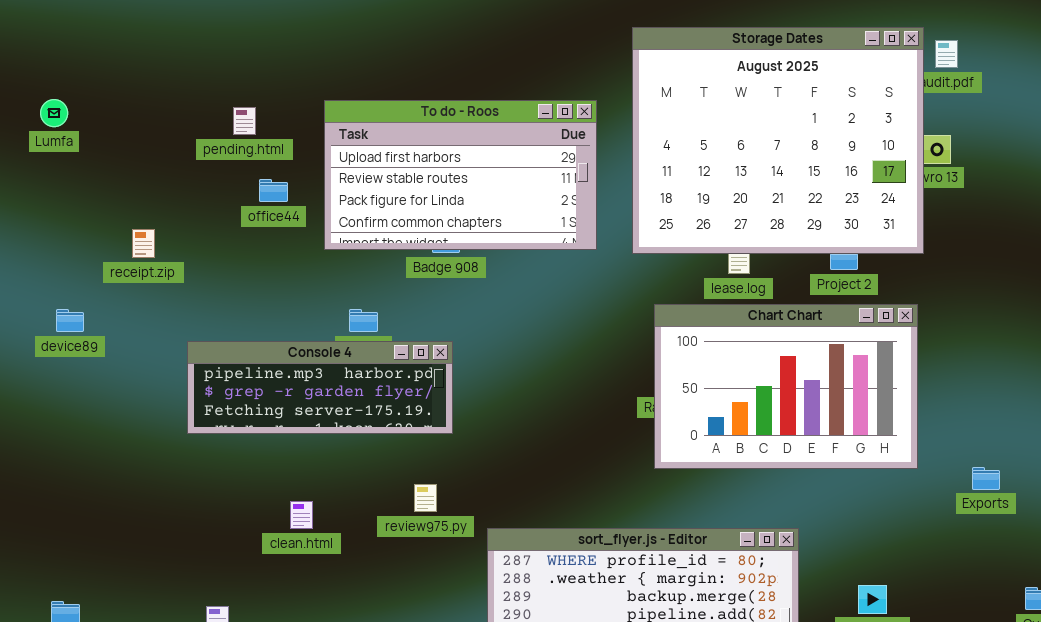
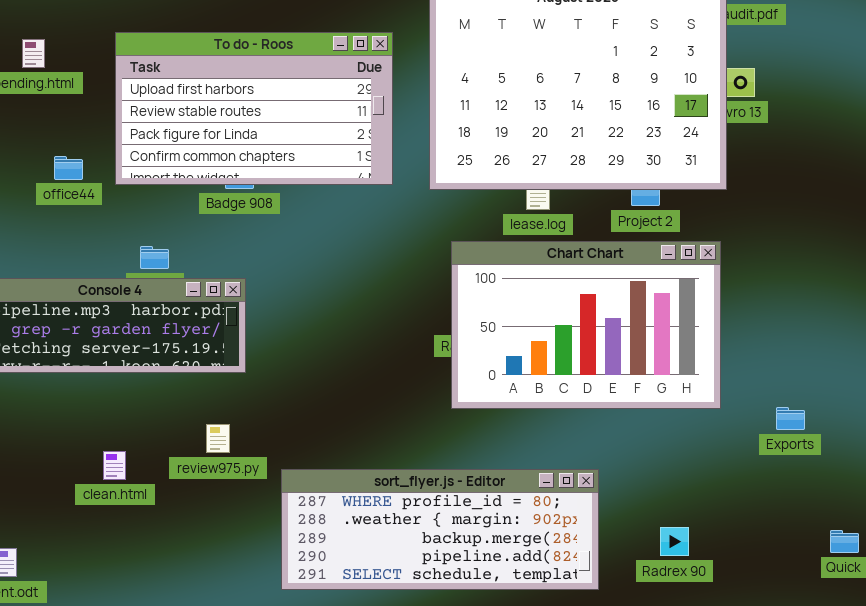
office44: [259,179,288,202] -> [54,156,83,180], moved
clean.html: [290,501,313,529] -> [103,451,126,480], moved

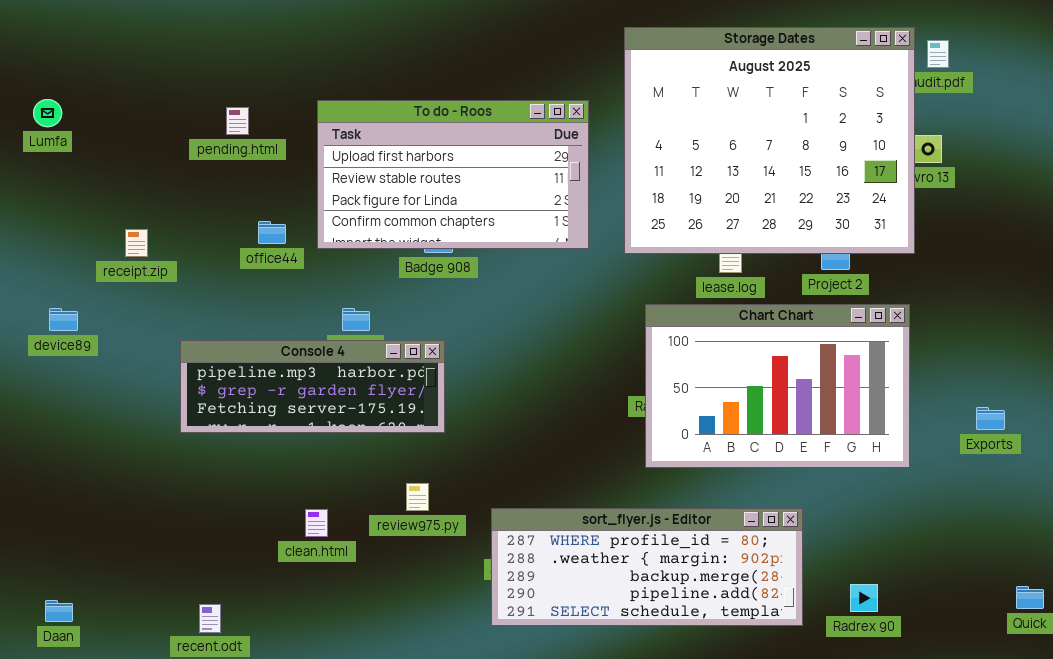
Exports: [776,407,805,430] -> [976,407,1005,430], moved
sort_flyer.js - Editor: [281,469,599,590] -> [491,508,803,626], moved

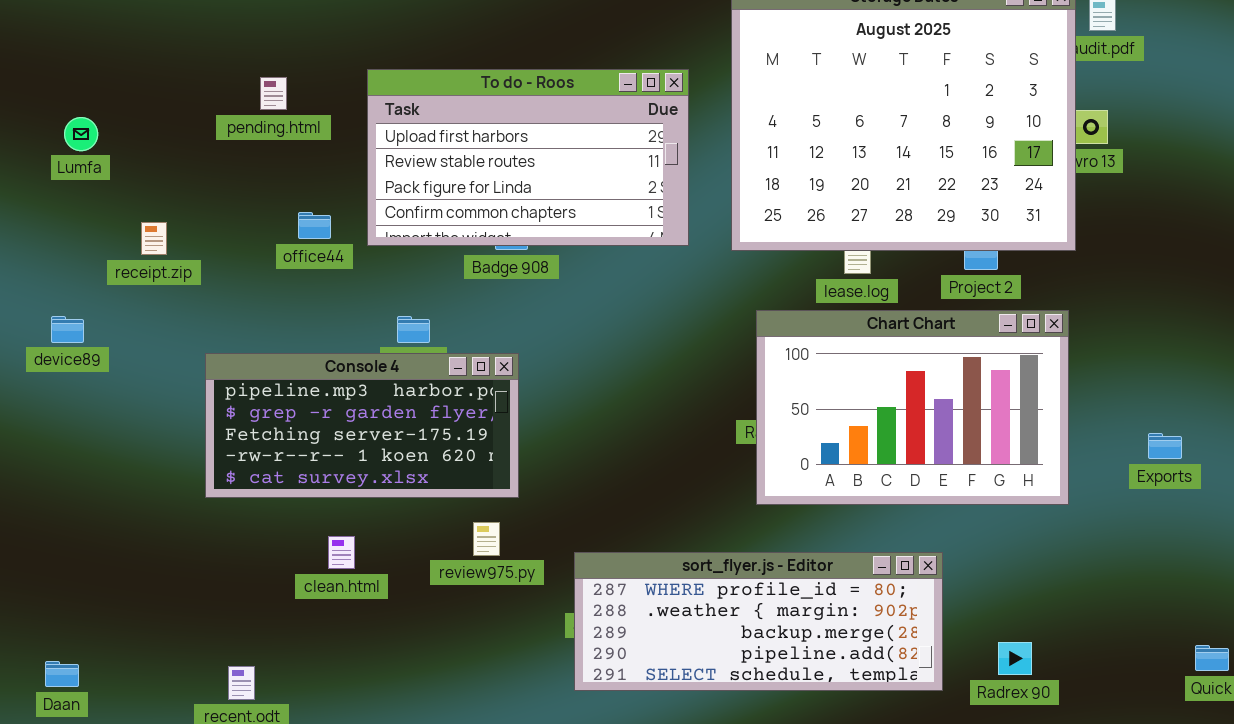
Lumfa: [33,99,62,127] -> [64,117,98,151], moved
Console 4: [180,340,445,433] -> [205,353,519,498], resized
clean.html: [305,509,328,537] -> [328,536,355,569], moved

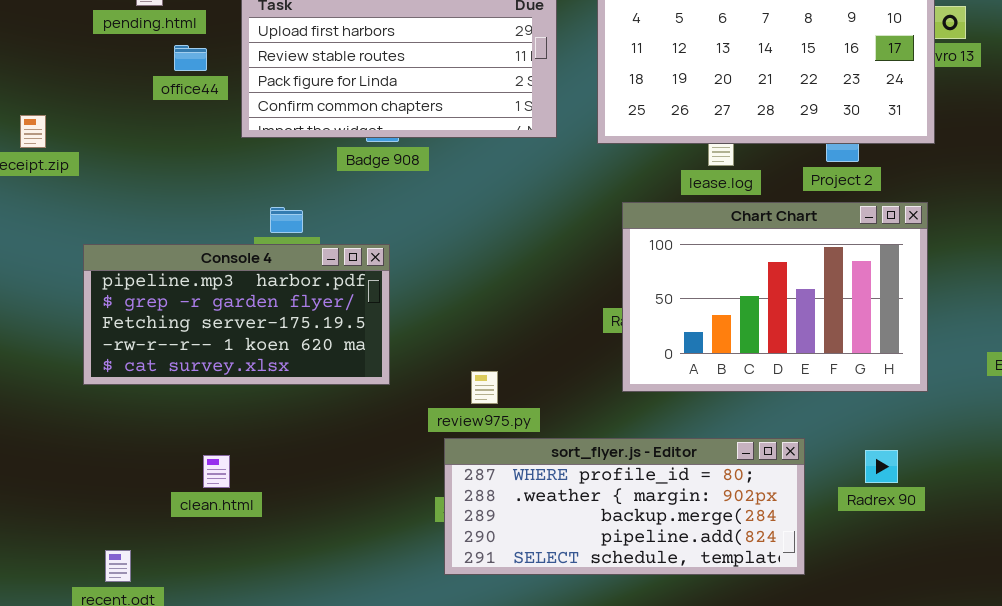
office44: [298,212,331,239] -> [174,45,207,71], moved
review975.py: [473,522,500,556] -> [471,371,498,404], moved
clean.html: [328,536,355,569] -> [203,455,230,488], moved
Radrex 90: [998,642,1032,675] -> [865,450,898,483], moved

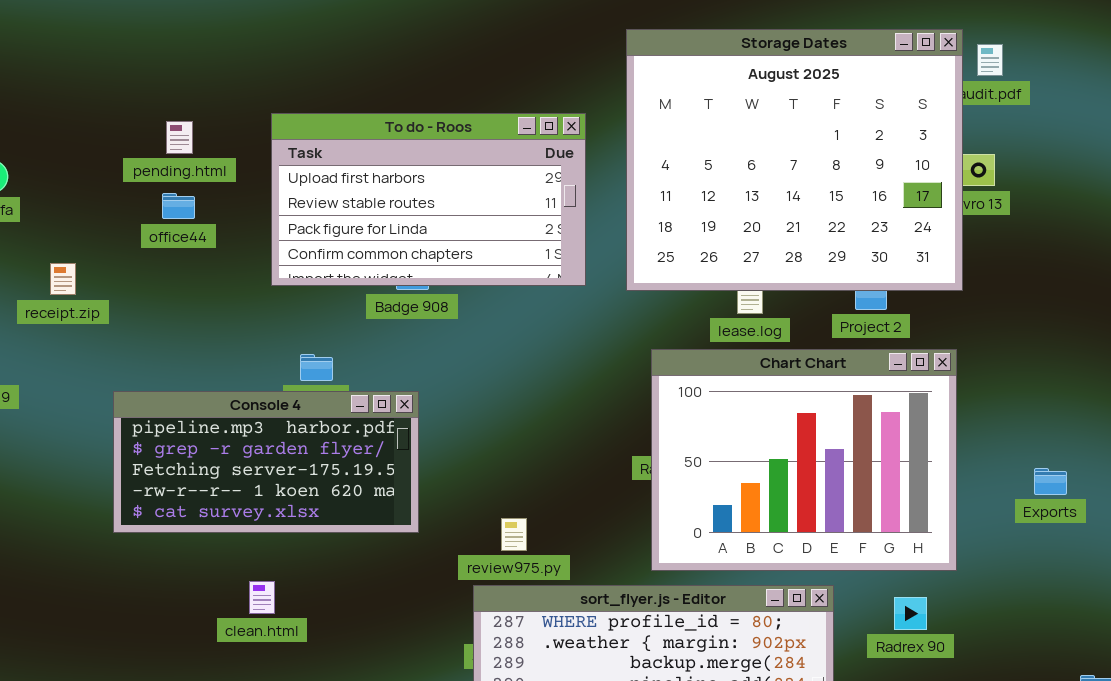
office44: [174,45,207,71] -> [162,193,195,219], moved
Chart Chart: [622,202,928,392] -> [651,349,957,571], resized
clean.html: [203,455,230,488] -> [249,581,275,614], moved

